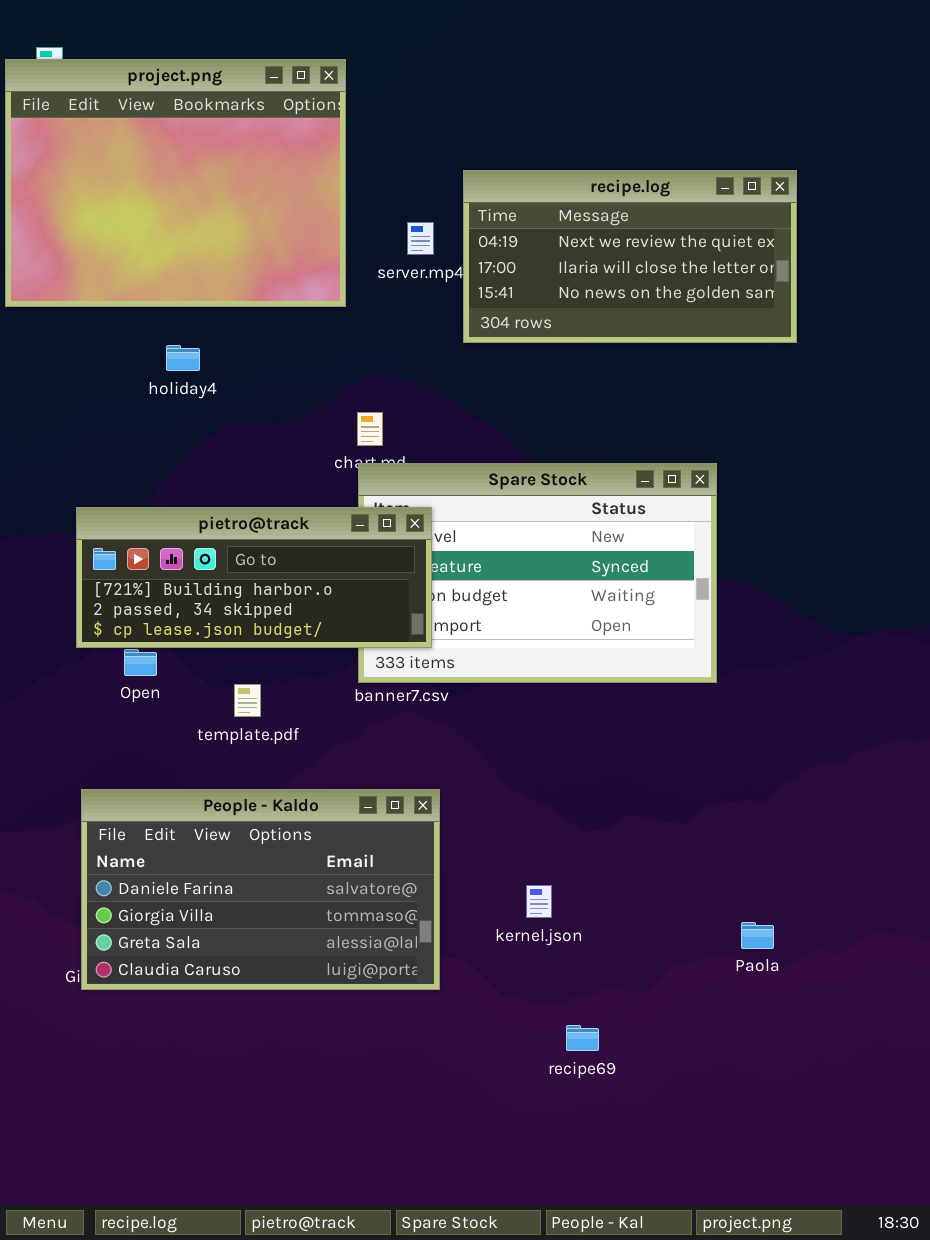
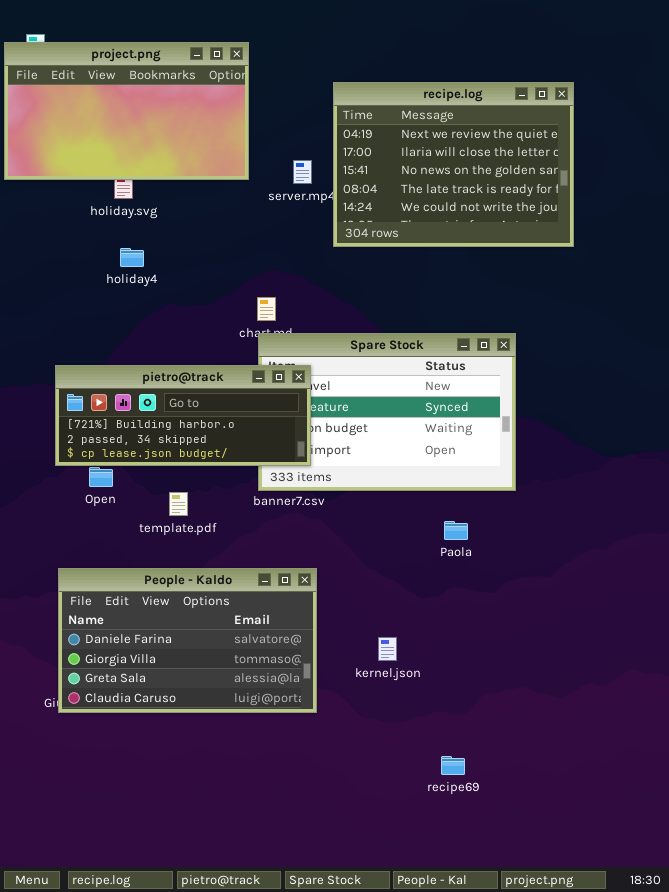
project.png: [5,59,346,307] -> [4,42,249,180], resized
recipe.log: [463,170,797,343] -> [333,82,574,247], resized
Paola: [741,922,774,949] -> [444,521,468,540], moved
recipe69: [566,1025,599,1051] -> [441,756,465,775], moved

